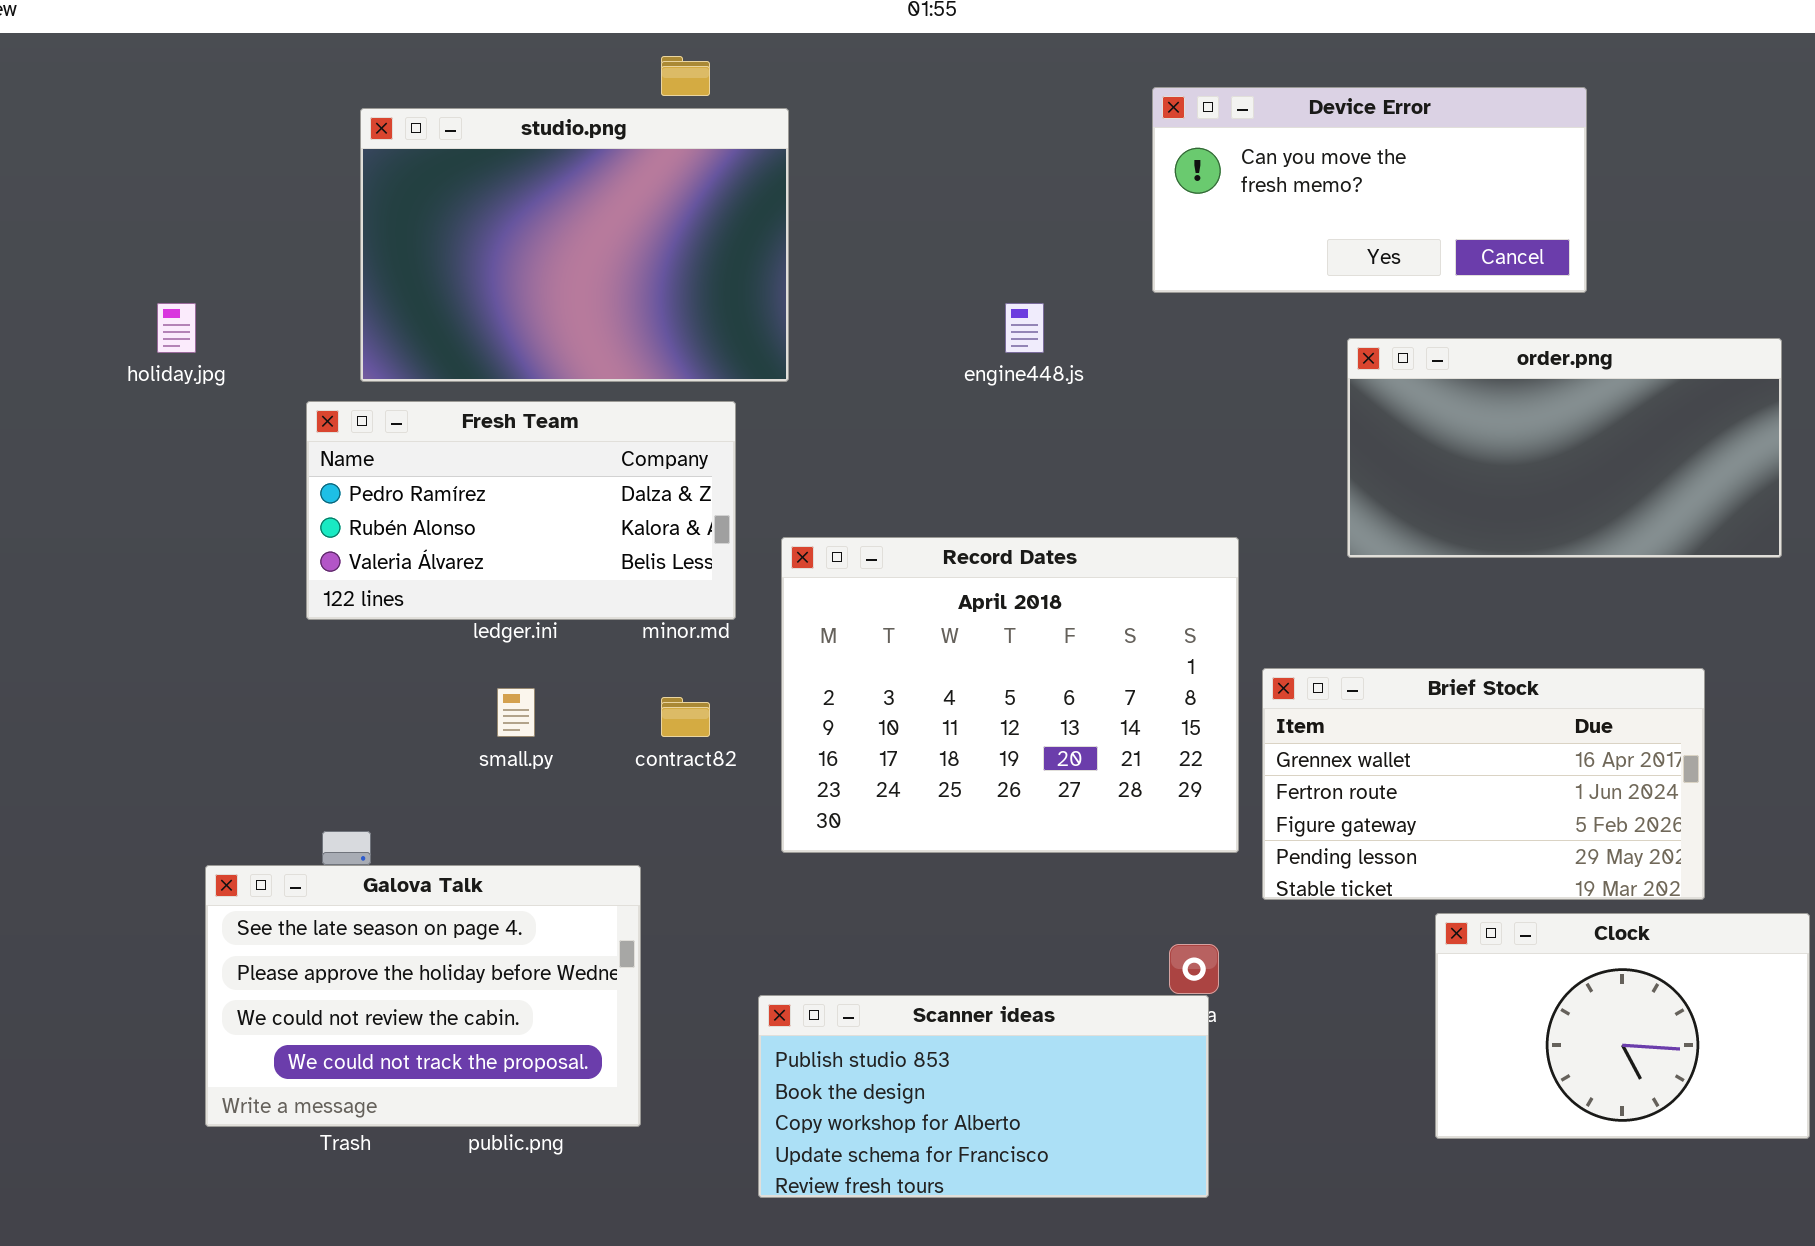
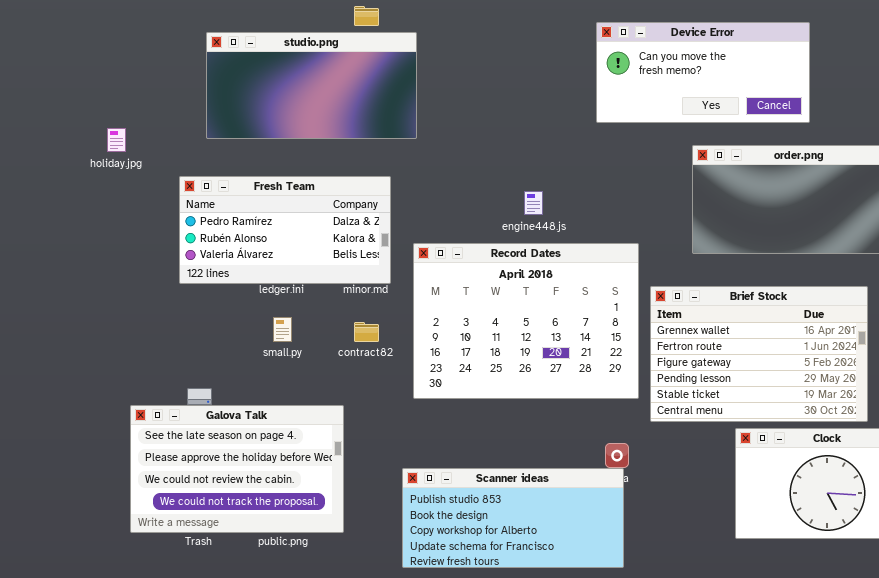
studio.png: [360,108,789,382] -> [206,32,417,139], resized
engine448.js: [1005,303,1044,353] -> [524,191,543,215], moved
Brief Stock: [1262,668,1705,900] -> [650,286,868,422], resized

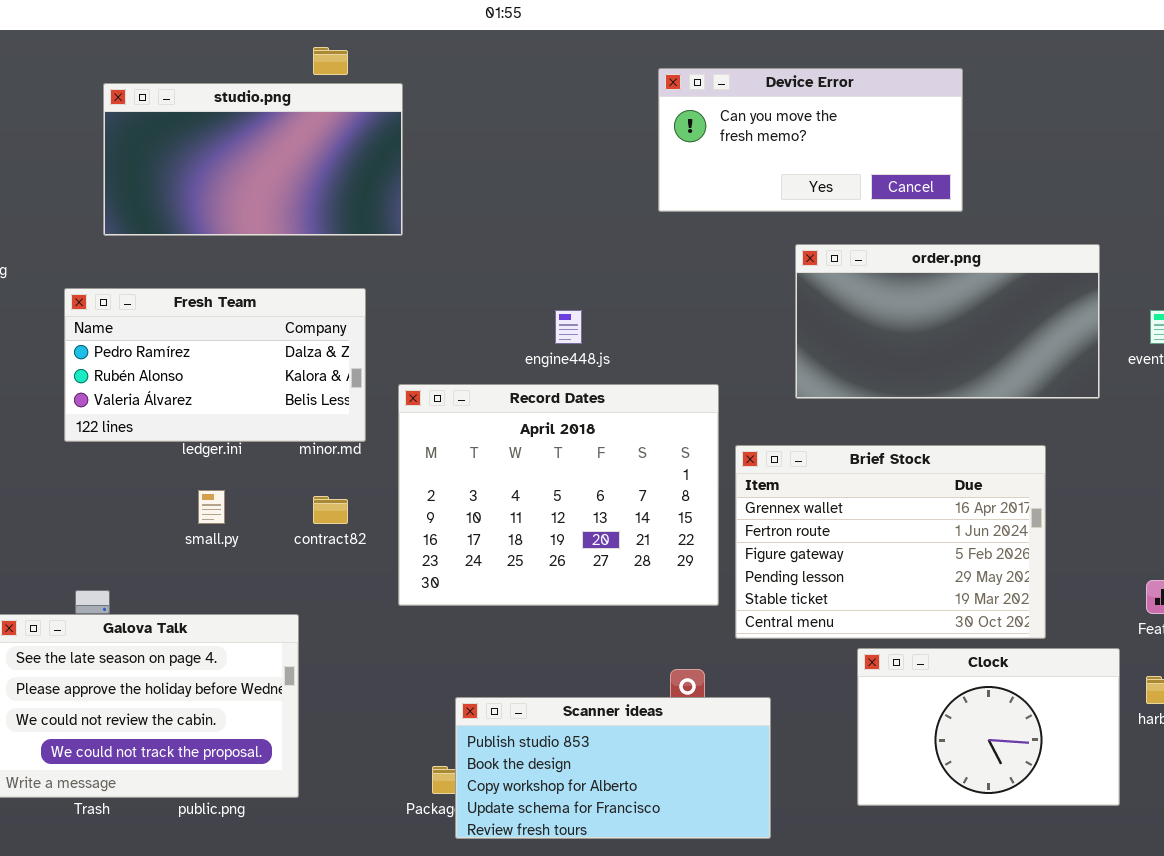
Scanner ideas: [402,468,624,568] -> [455,697,771,839], moved

